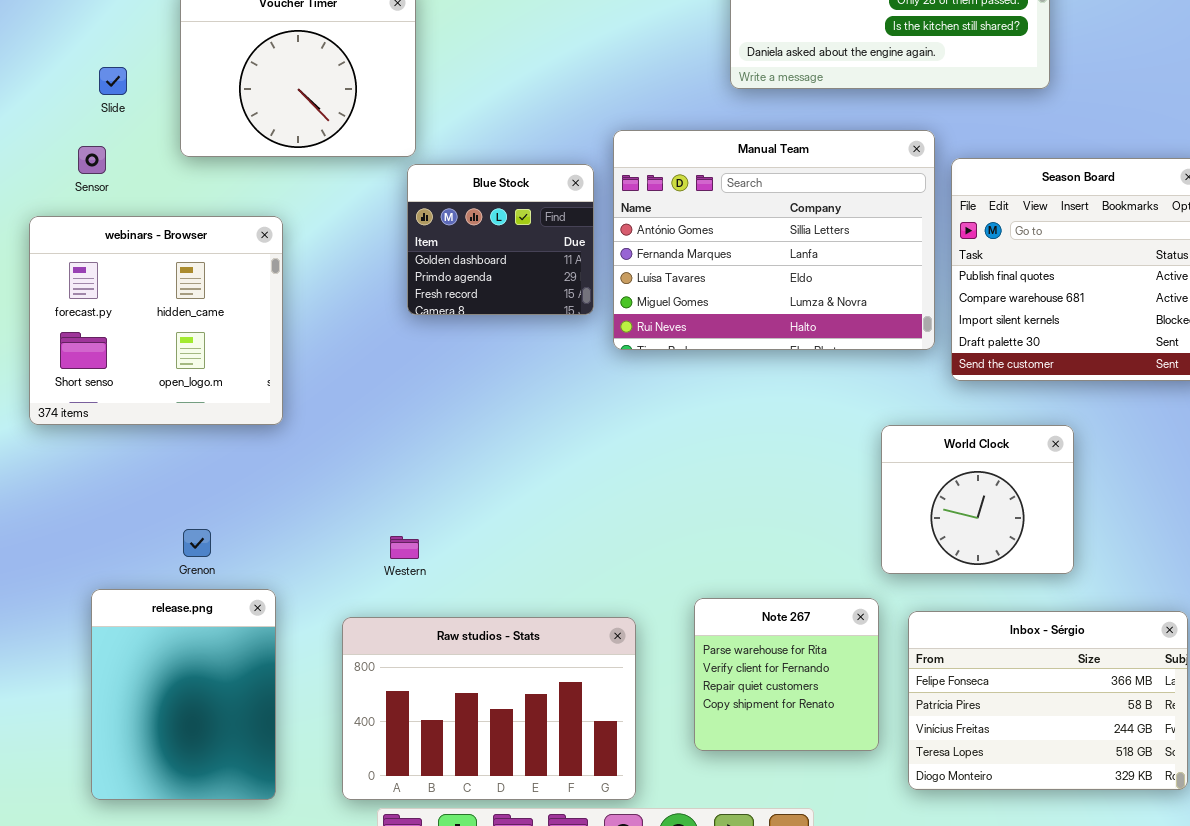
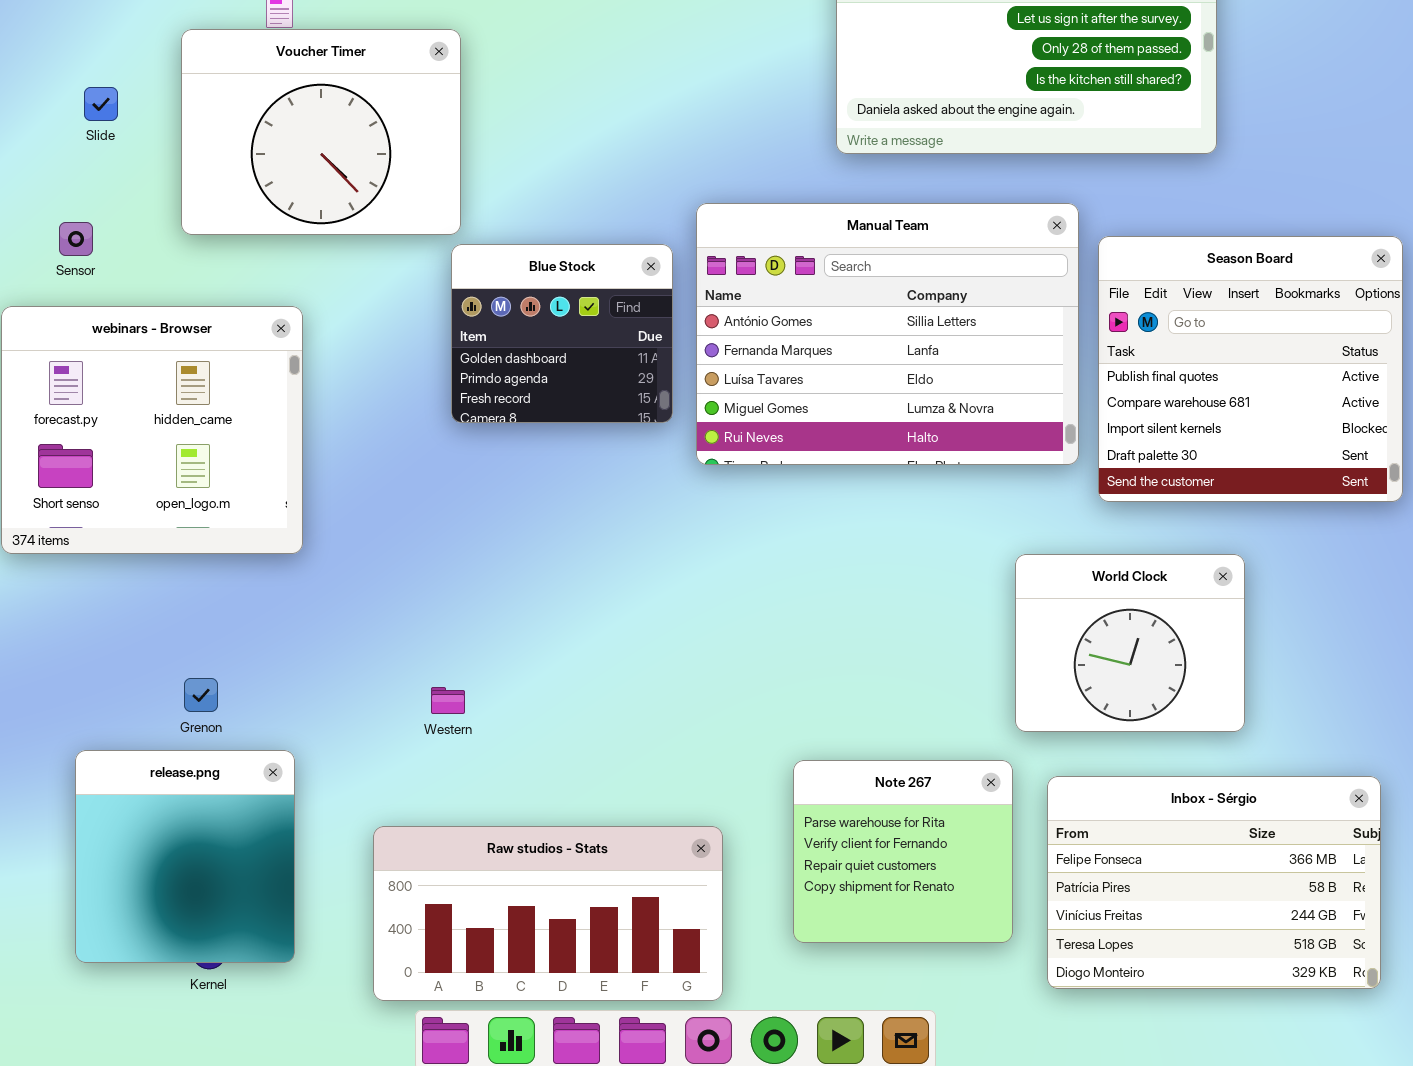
Slide: [99,67,127,95] -> [84,87,118,121], moved
release.png: [91,589,276,800] -> [75,750,295,963], resized
Raw studios - Stats: [342,617,636,800] -> [373,826,723,1001], resized

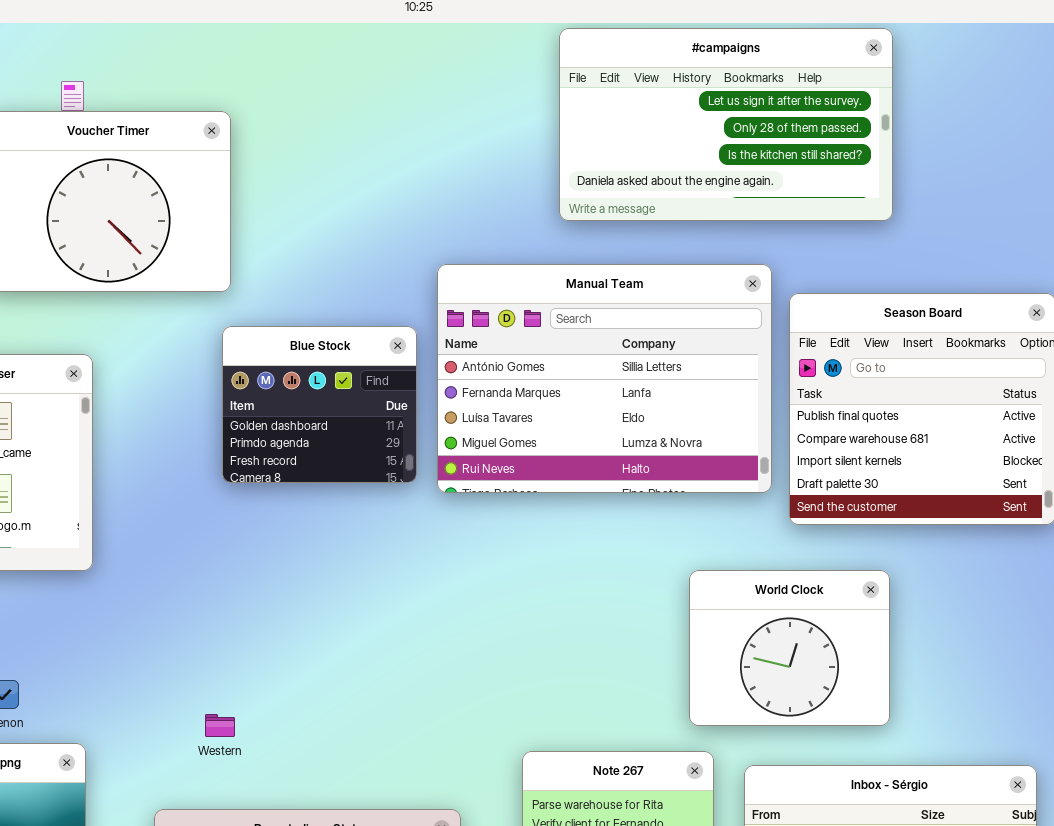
Blue Stock: [451,244,673,423] -> [222,326,417,483], moved
World Clock: [1015,554,1245,732] -> [689,570,890,726], moved
Western: [431,687,465,714] -> [205,714,235,737], moved

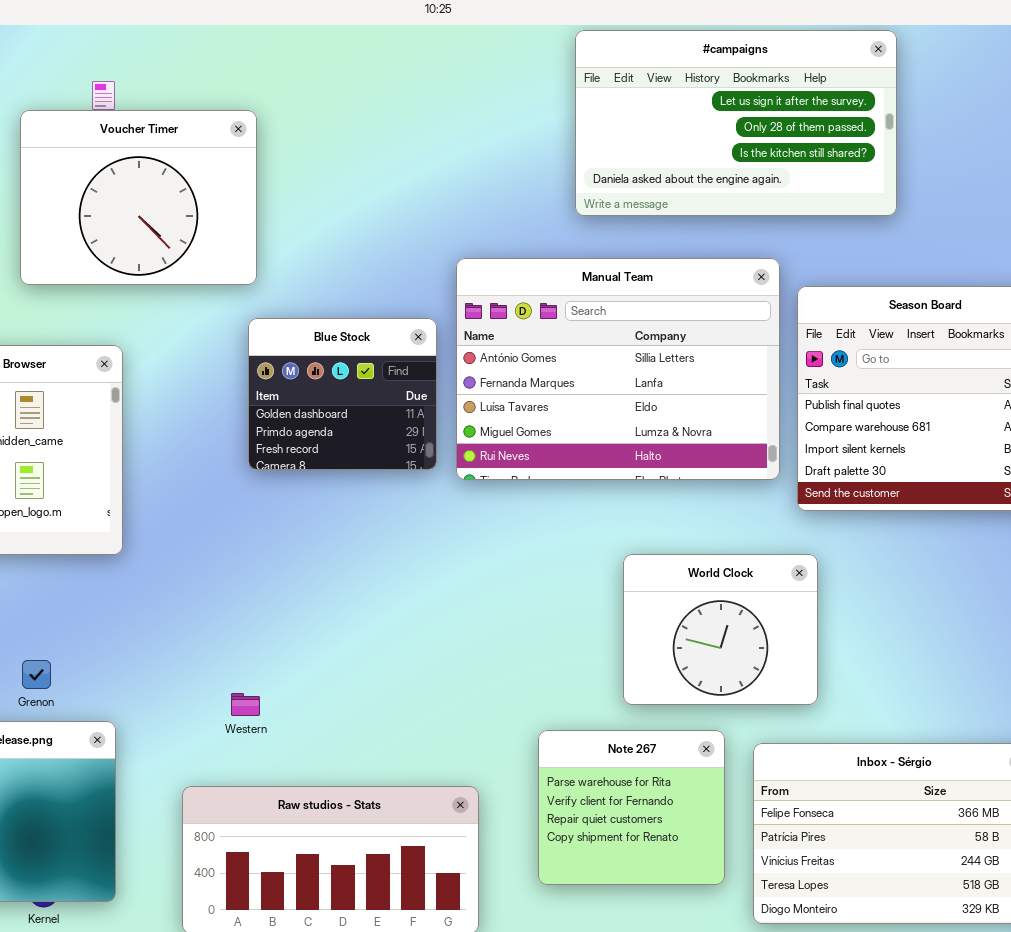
World Clock: [689,570,890,726] -> [623,554,818,705], moved

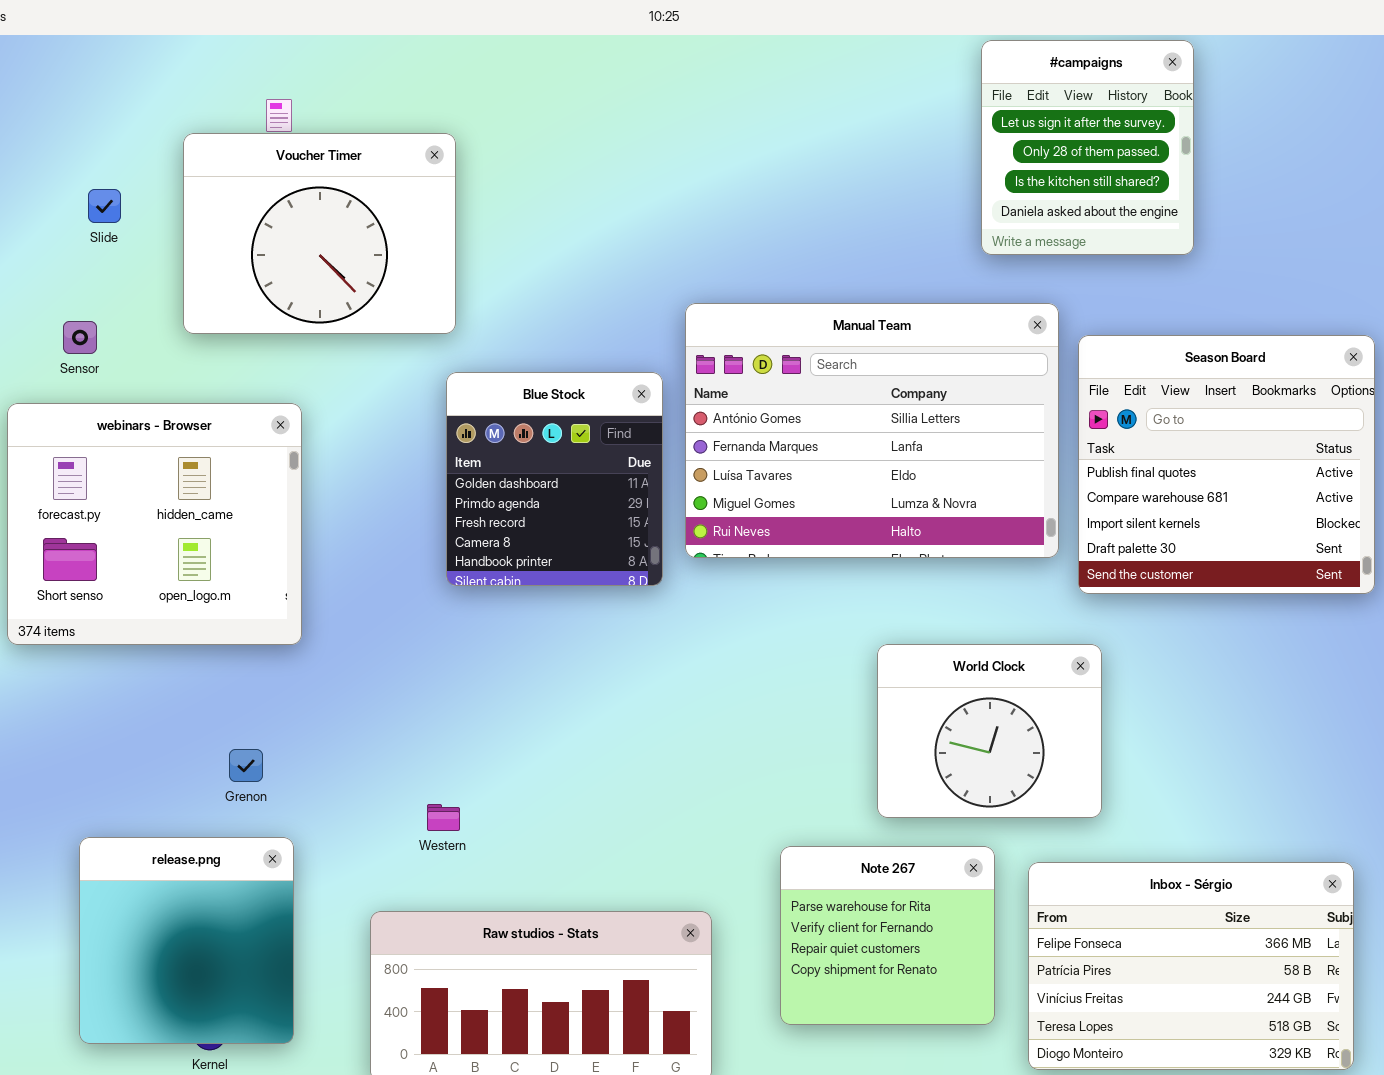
#campaigns: [575,30,897,216] -> [981,40,1194,255], resized
Blue Stock: [248,318,437,470] -> [446,372,663,586], resized
Grenon: [22,660,51,689] -> [229,749,263,782], moved

